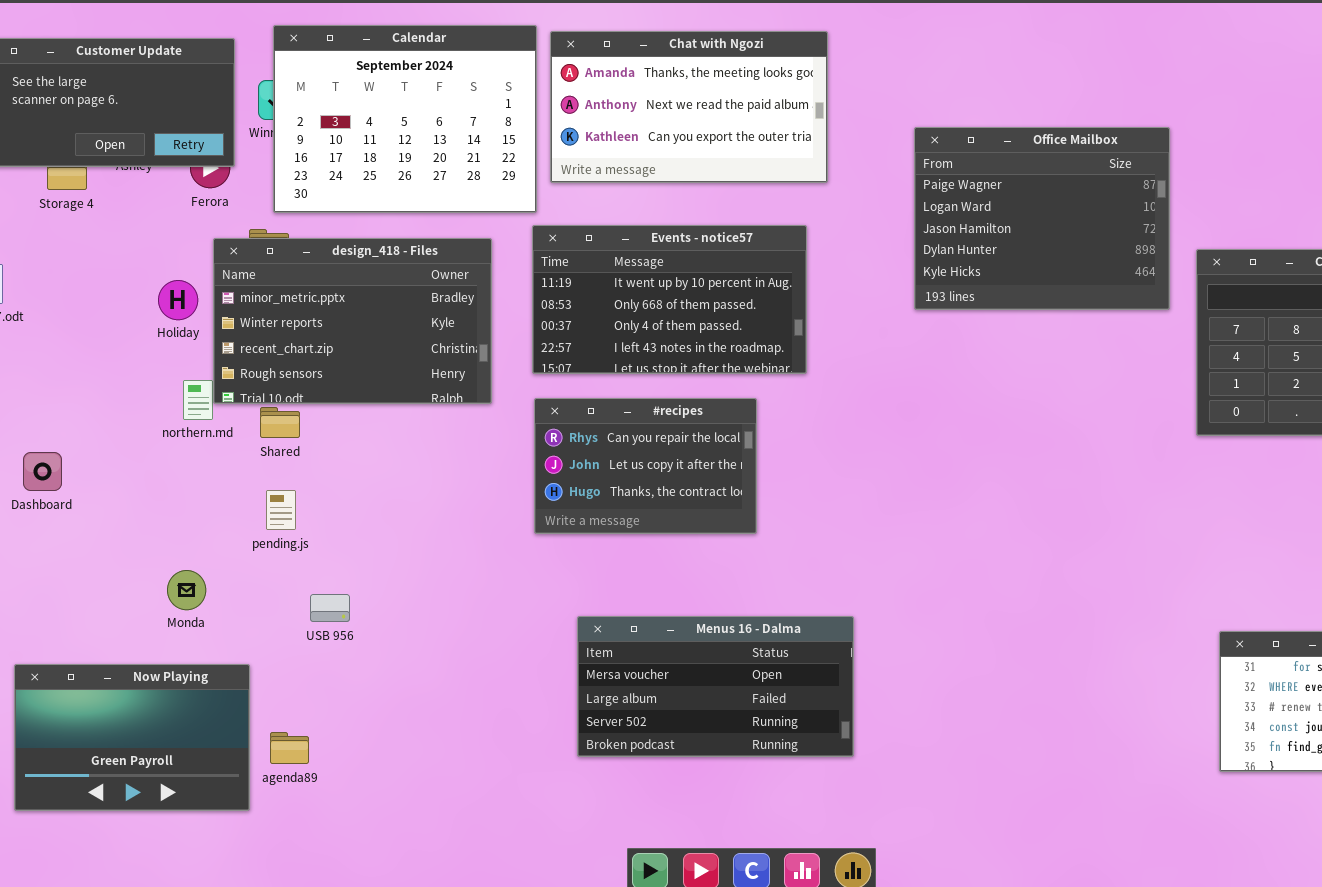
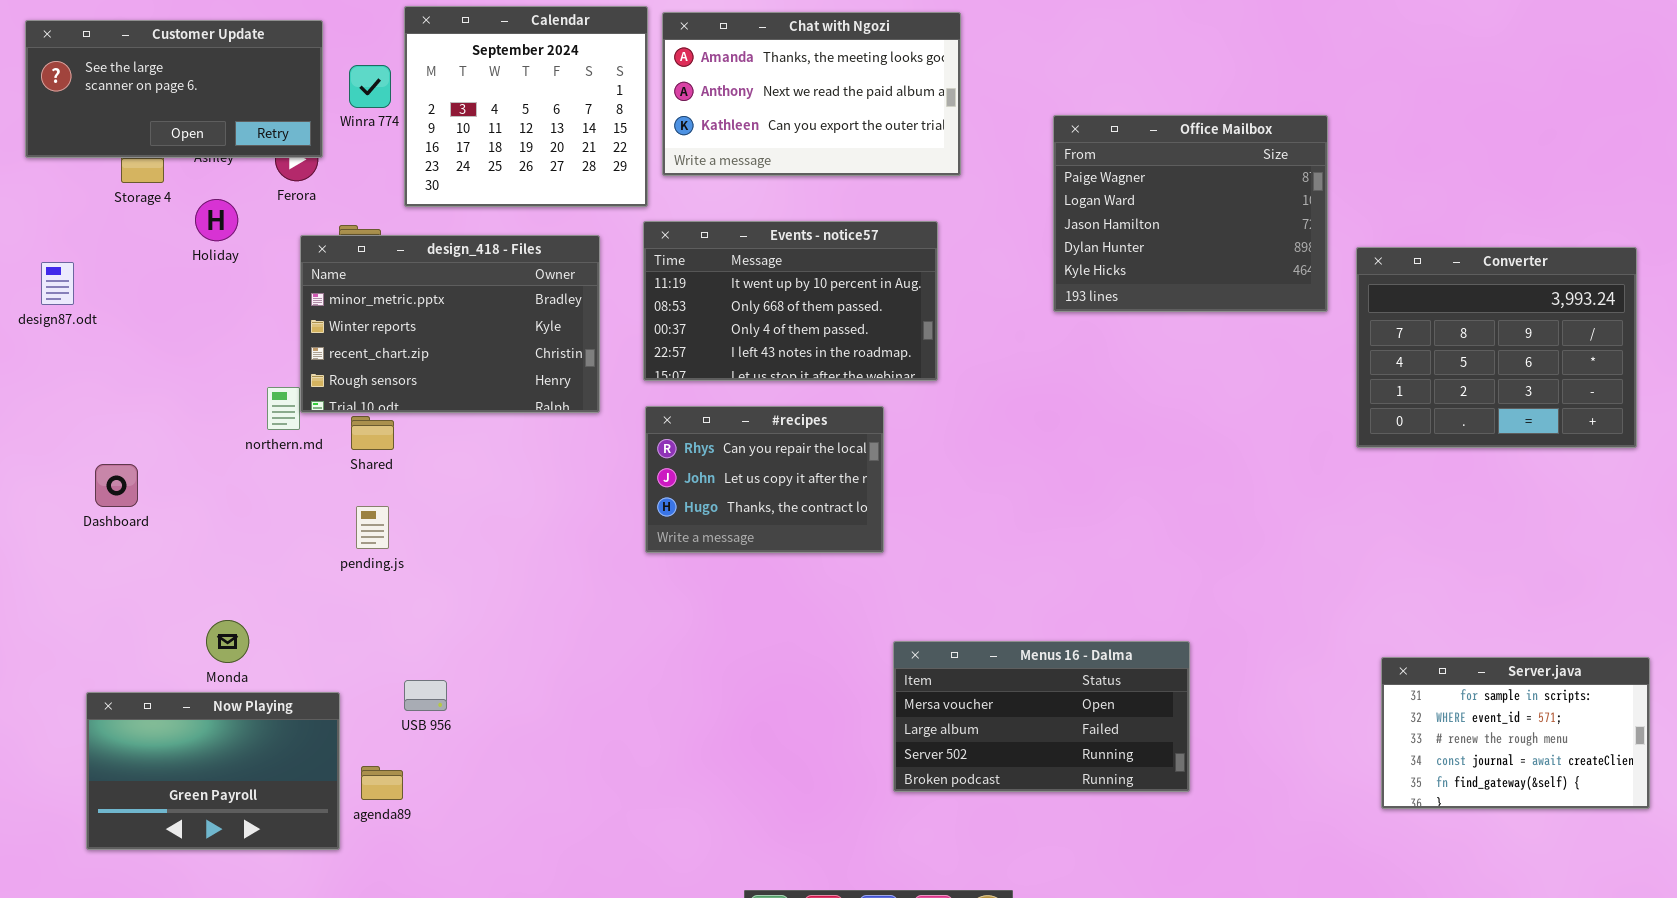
Calendar: [273,25,537,213] -> [404,6,648,207], resized
Holiday: [158,280,198,320] -> [195,199,238,241], moved
Monda: [167,570,206,610] -> [206,620,249,663], moved
USB 956: [310,594,350,622] -> [404,680,447,711], moved
Menus 16 - Dalma: [577,616,854,757] -> [893,641,1190,792], moved

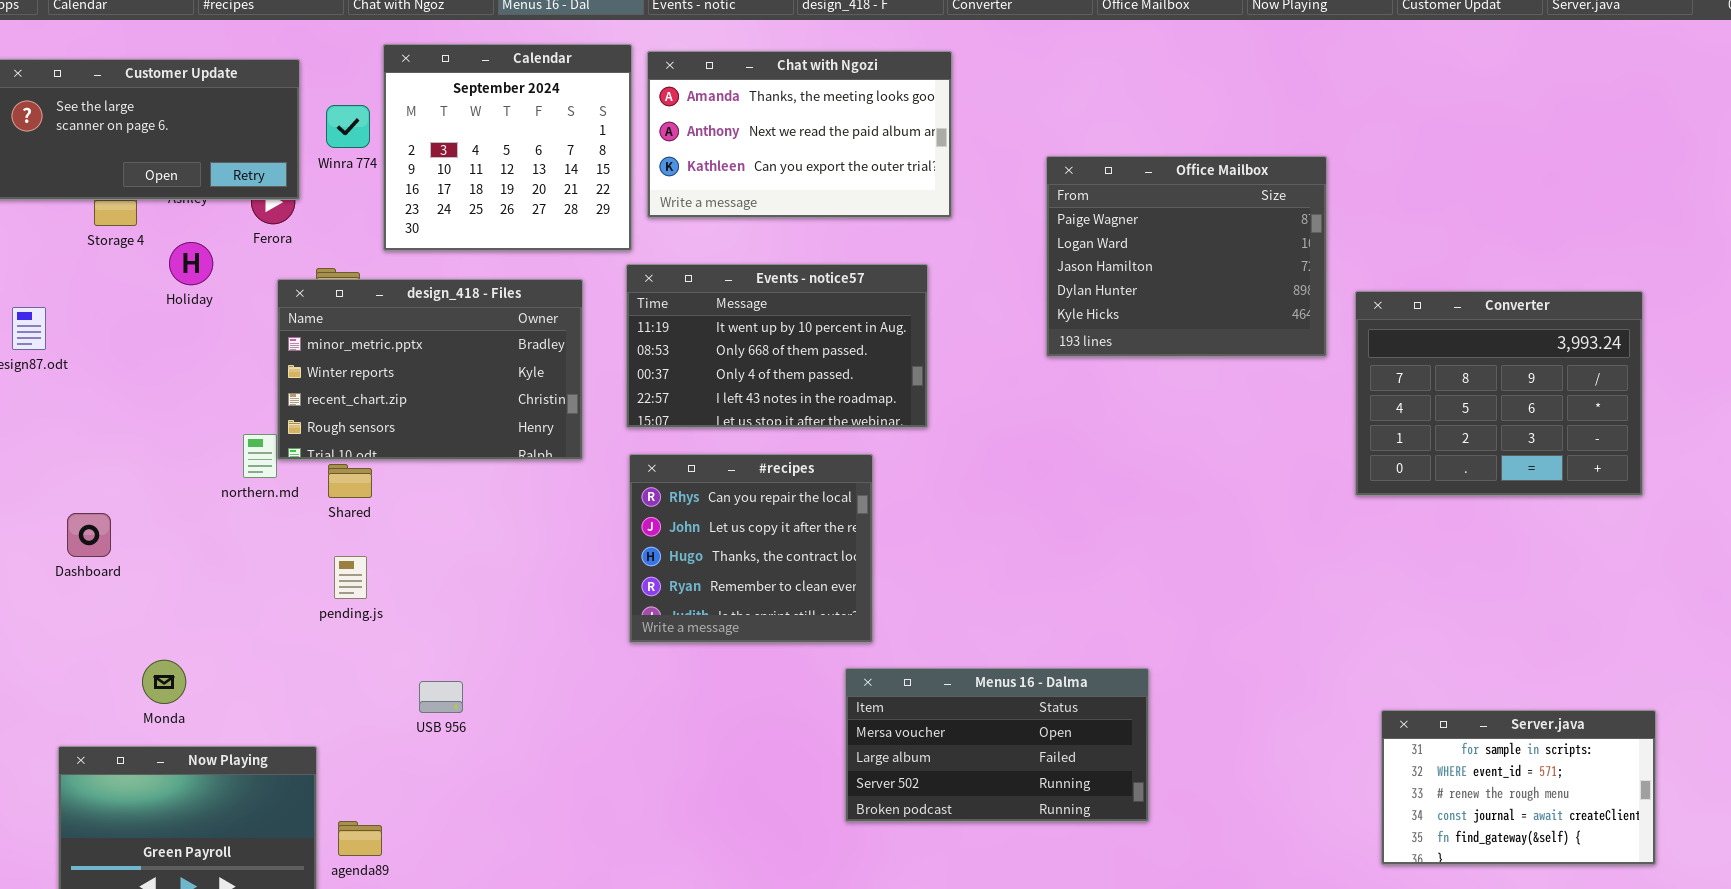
#recipes: [645,406,884,553] -> [629,454,873,643], resized
Monda: [206,620,249,663] -> [142,660,186,704], moved
Menus 16 - Dalma: [893,641,1190,792] -> [845,668,1149,822], moved
USB 956: [404,680,447,711] -> [419,681,463,713], moved

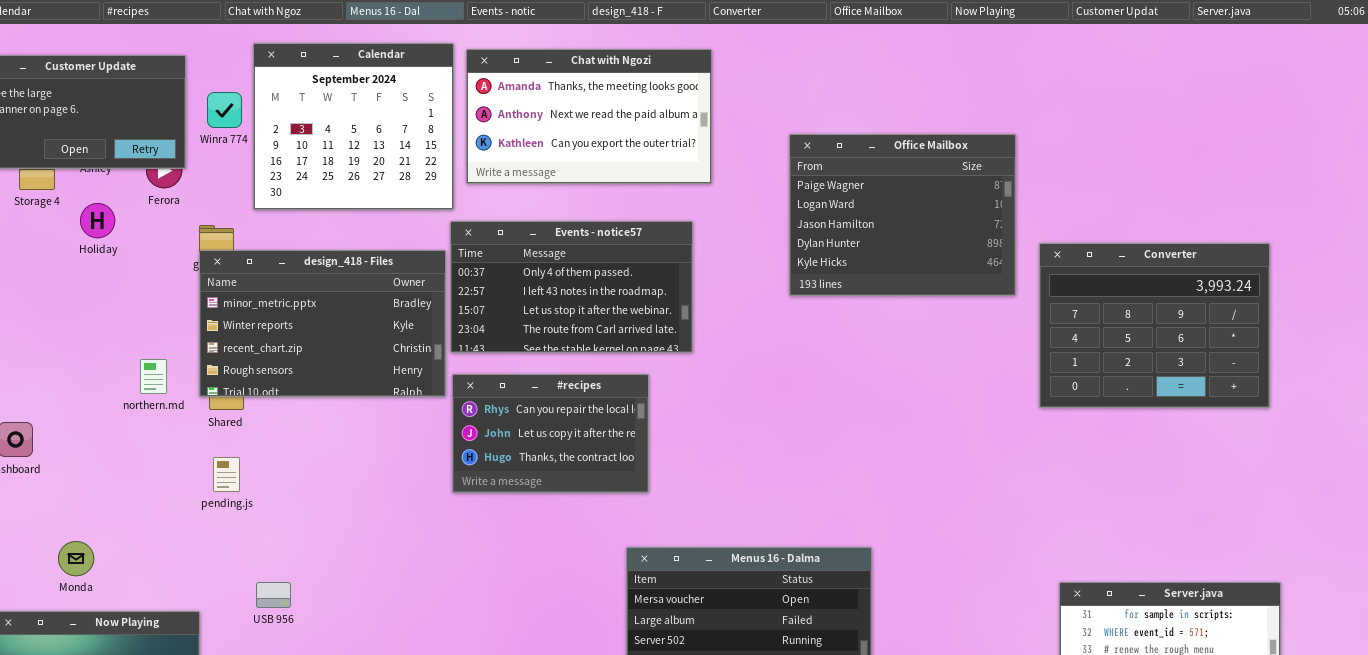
Events - notice57: [626,264,928,428] -> [450,221,693,353], scrolled down 2 rows
design_418 - Files: [277,279,583,460] -> [199,250,446,397], moved
#recipes: [629,454,873,643] -> [452,374,649,493], resized
USB 956: [419,681,463,713] -> [256,582,291,608], moved

